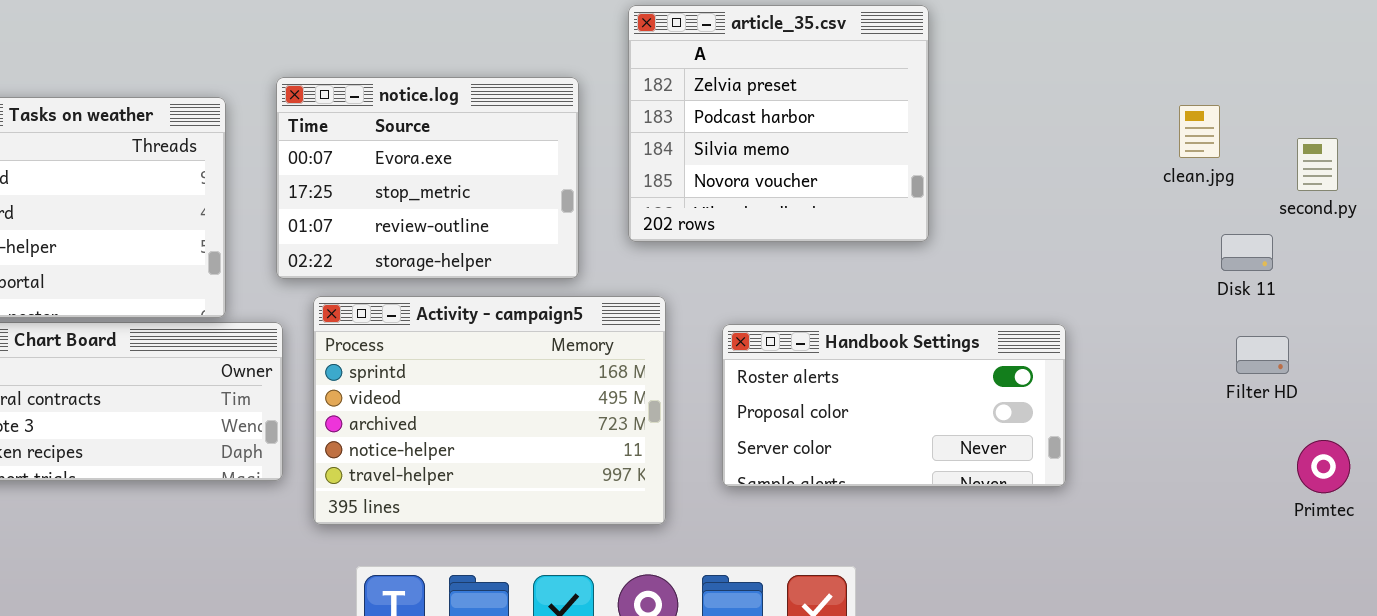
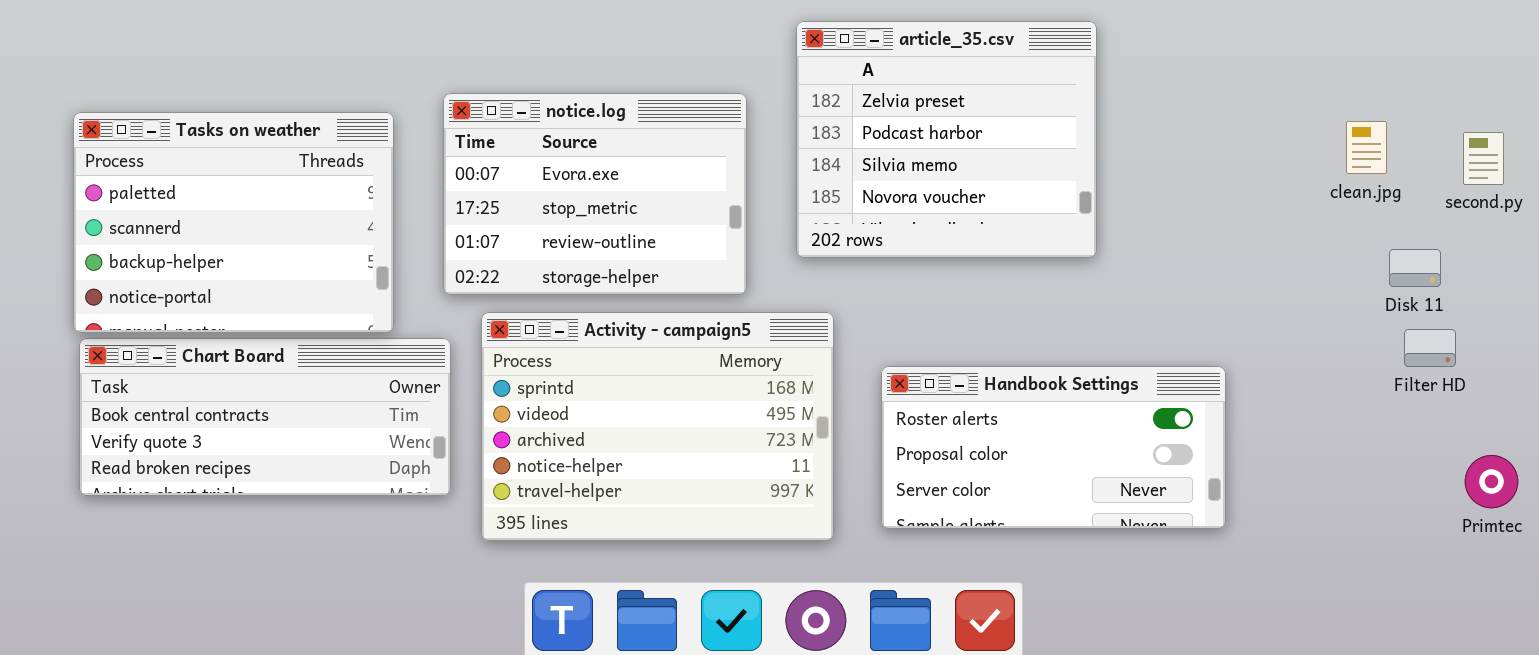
second.py: [1297,138,1338,191] -> [1463,132,1504,185], moved
Handbook Settings: [722,324,1066,487] -> [881,366,1226,529], moved
Filter HD: [1236,336,1289,374] -> [1404,329,1456,367], moved

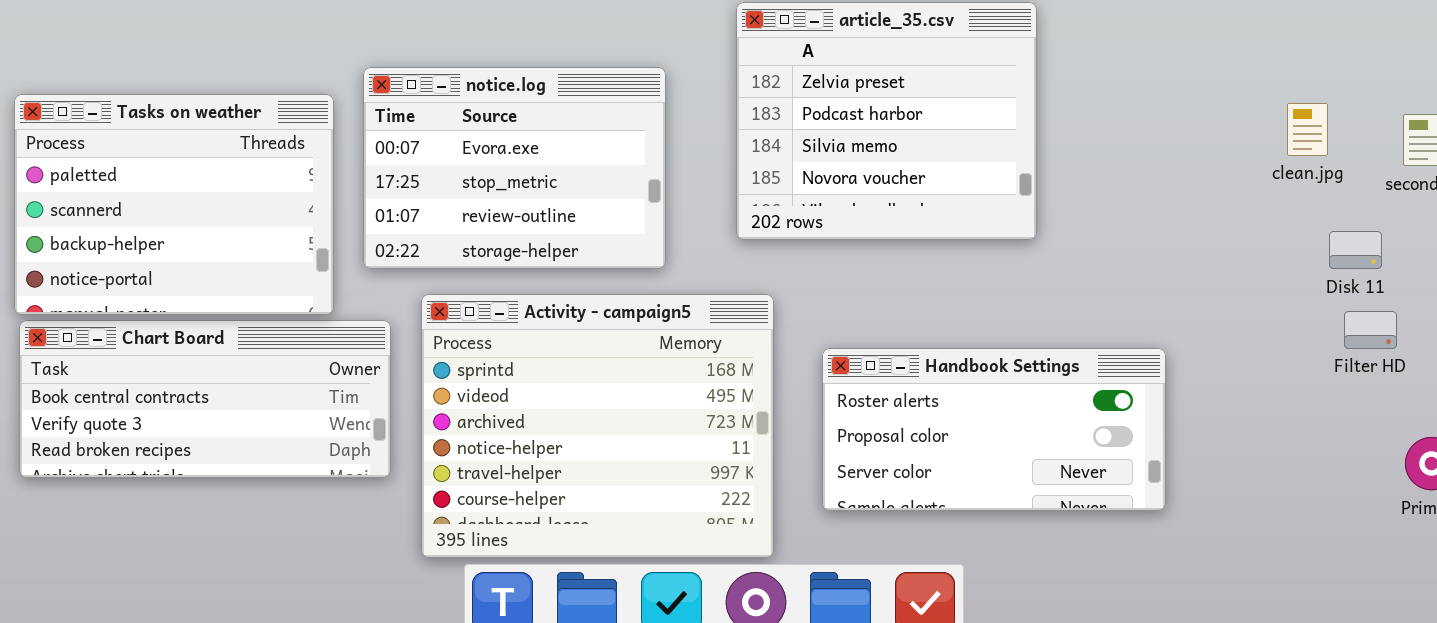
notice.log: [443,93,747,295] -> [363,67,666,269], moved
Activity - campaign5: [481,312,834,541] -> [421,294,774,558], resized

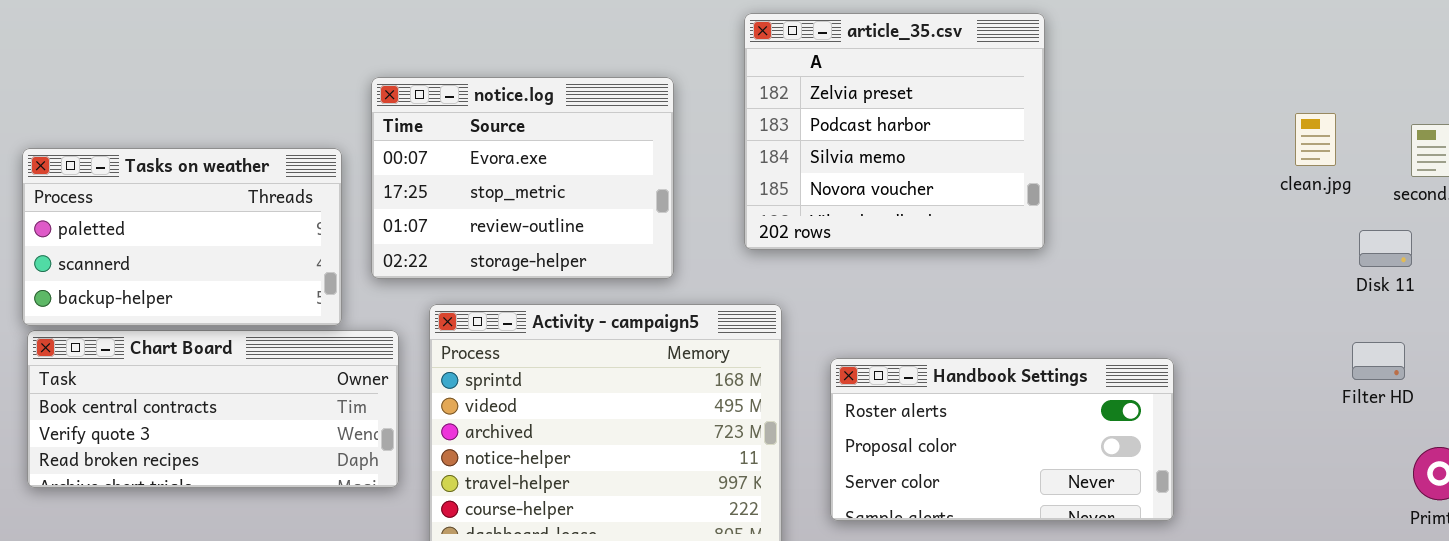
Tasks on weather: [14,94,334,315] -> [22,148,342,326], resized
Disk 11: [1329,231,1382,269] -> [1359,230,1412,267], moved
Filter HD: [1344,311,1397,349] -> [1352,342,1405,380], moved

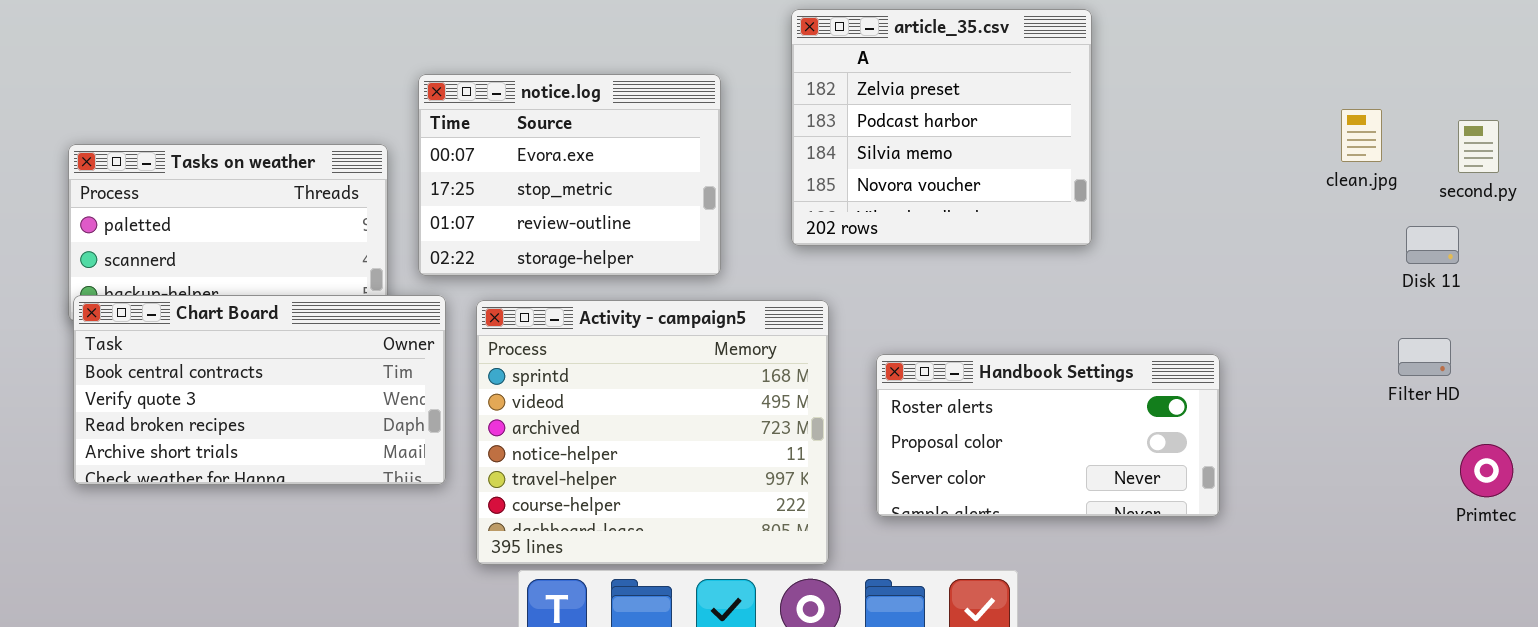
Chart Board: [27,330,399,488] -> [73,295,446,485], resized

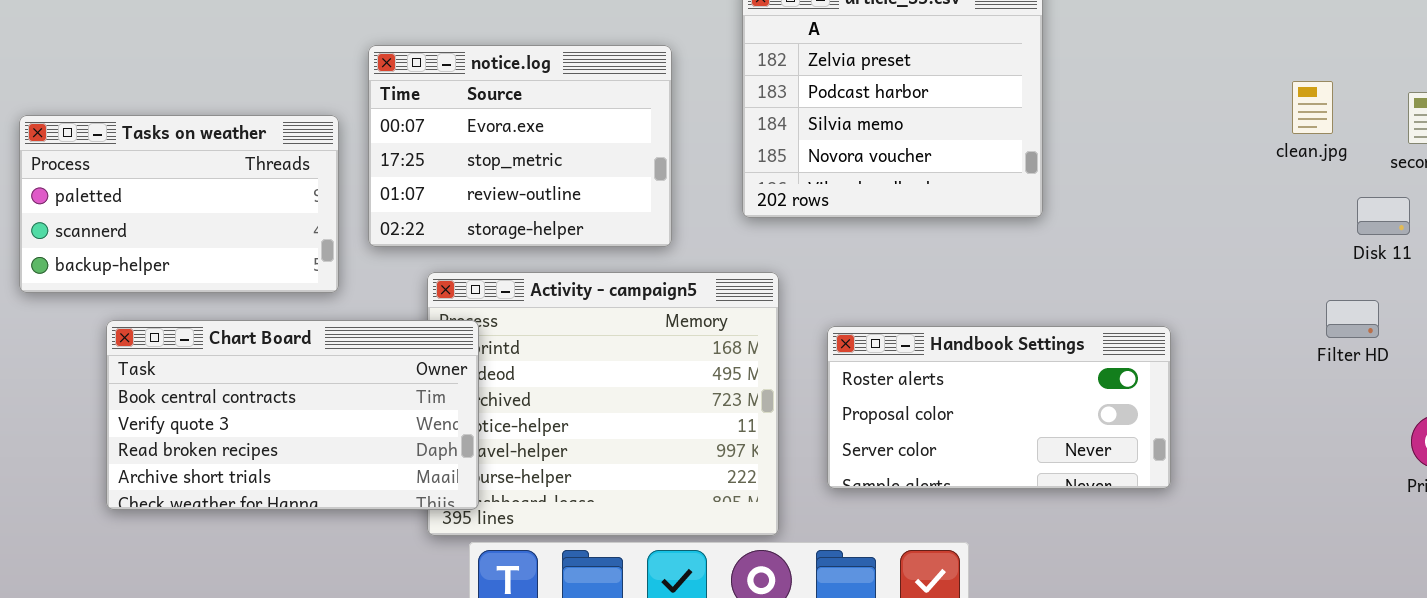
Chart Board: [73,295,446,485] -> [106,320,479,510], moved
Filter HD: [1398,338,1451,376] -> [1326,300,1379,338], moved

